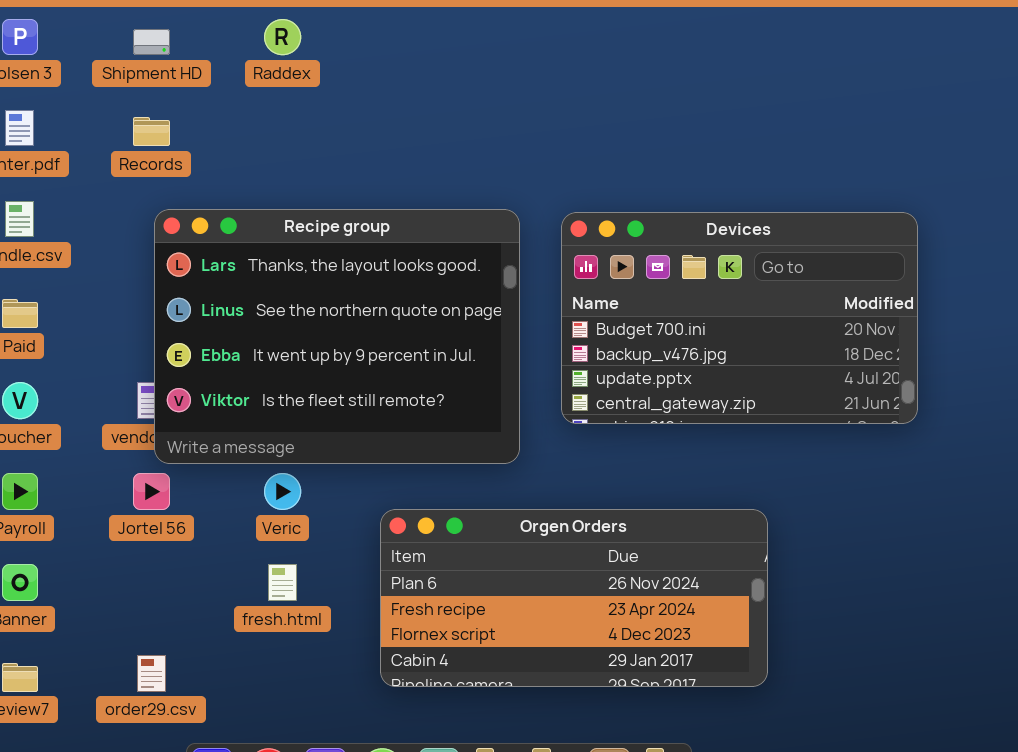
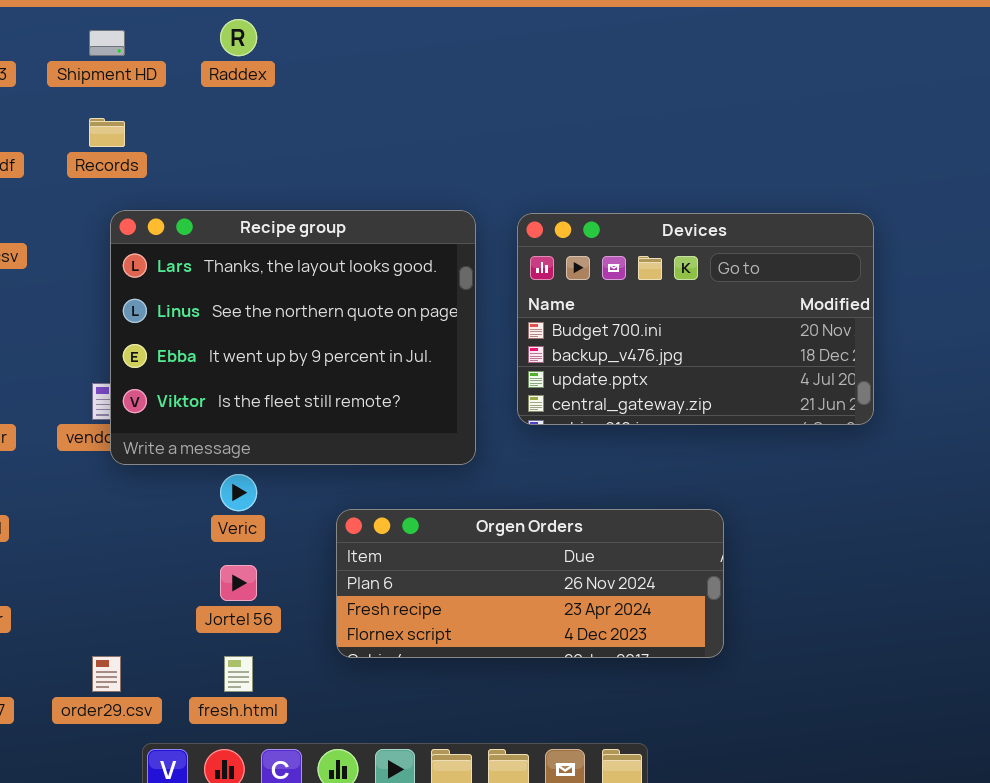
Jortel 56: [133,473,170,510] -> [220,565,257,601], moved
Orgen Orders: [380,509,768,687] -> [336,509,724,658], resized
fresh.html: [268,564,297,601] -> [224,656,253,692], moved

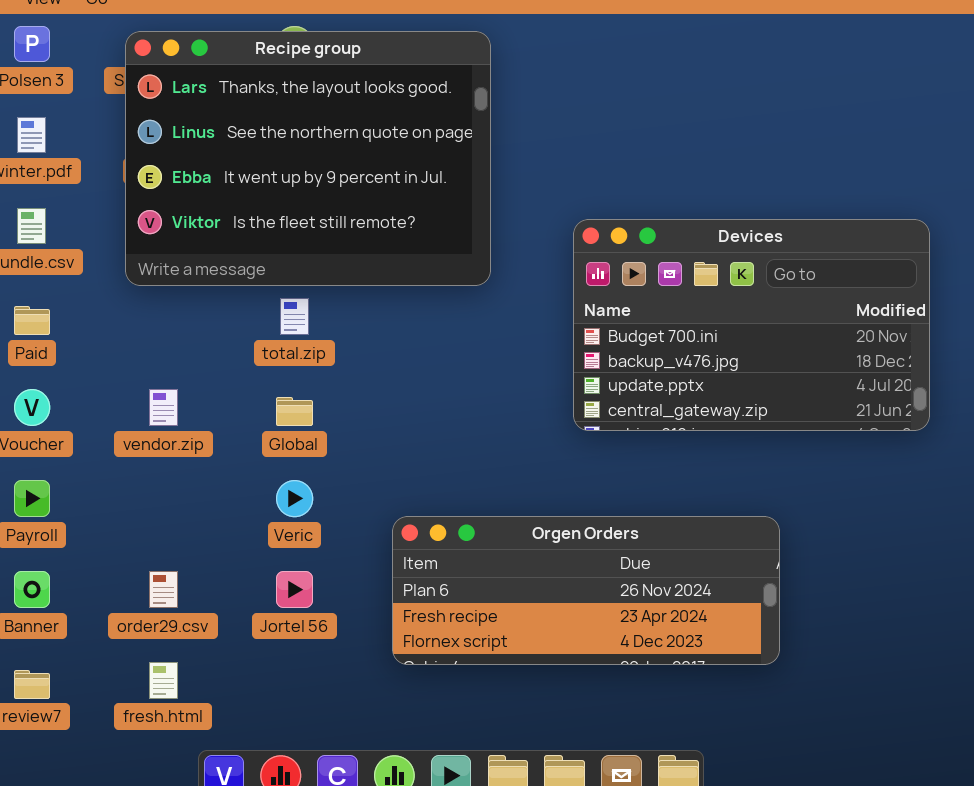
Recipe group: [110,210,476,465] -> [125,31,491,286], moved
order29.csv: [92,656,121,692] -> [149,571,178,608], moved
fresh.html: [224,656,253,692] -> [149,662,178,699], moved

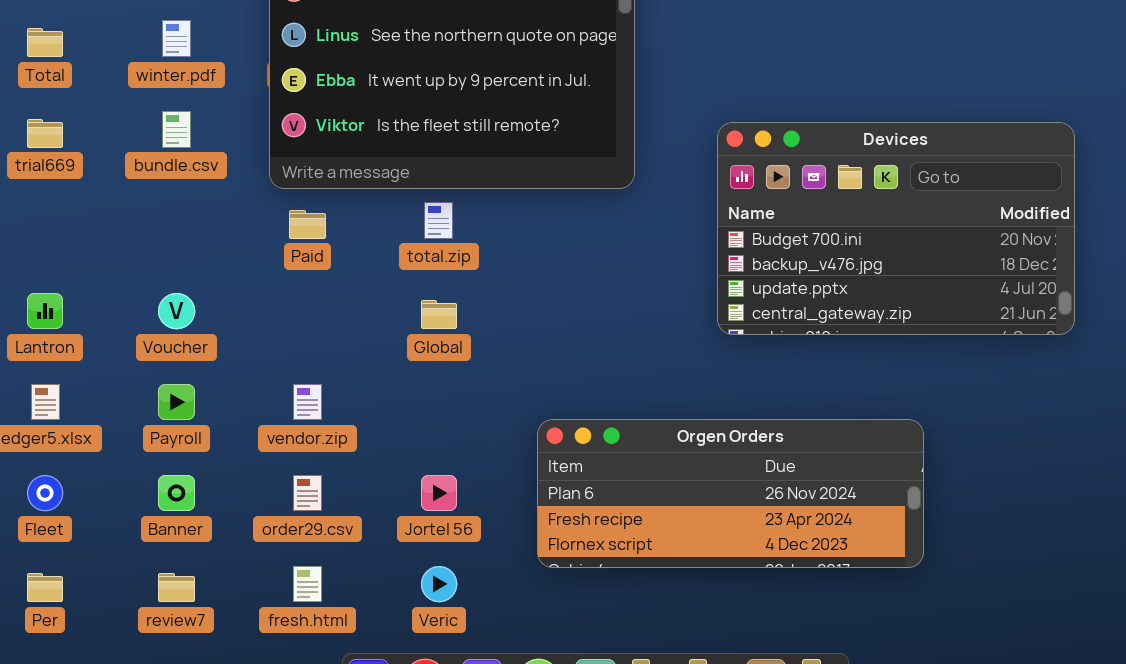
Paid: [14,306,50,335] -> [289,210,326,239], moved
vendor.zip: [149,389,178,426] -> [293,384,322,420], moved
Veric: [276,480,313,517] -> [421,566,457,602], moved

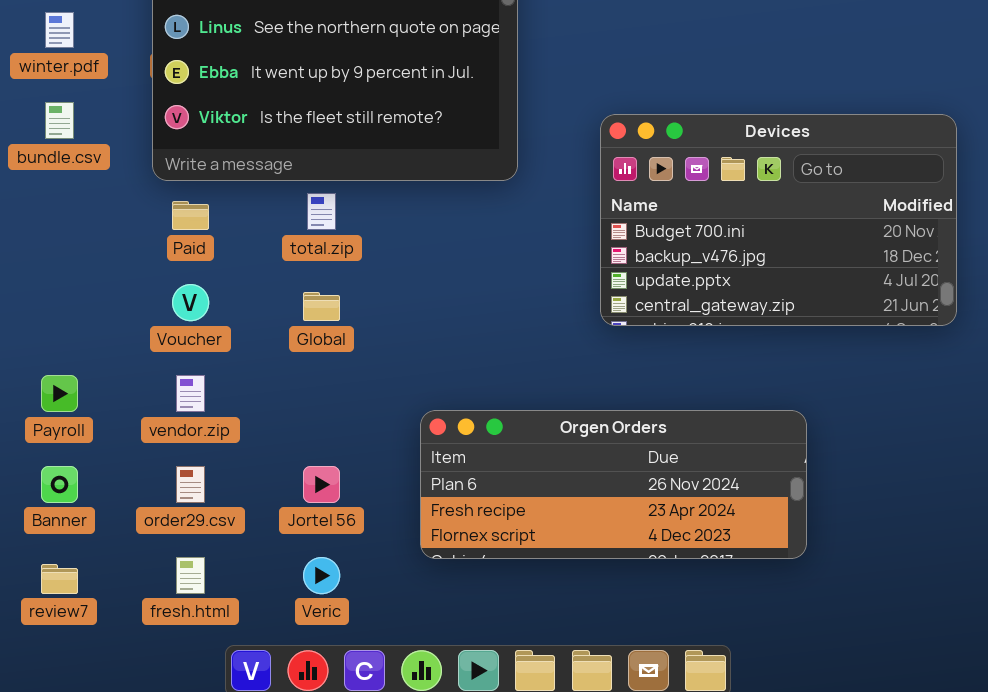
Voucher: [158,293,195,329] -> [172,284,209,321], moved

